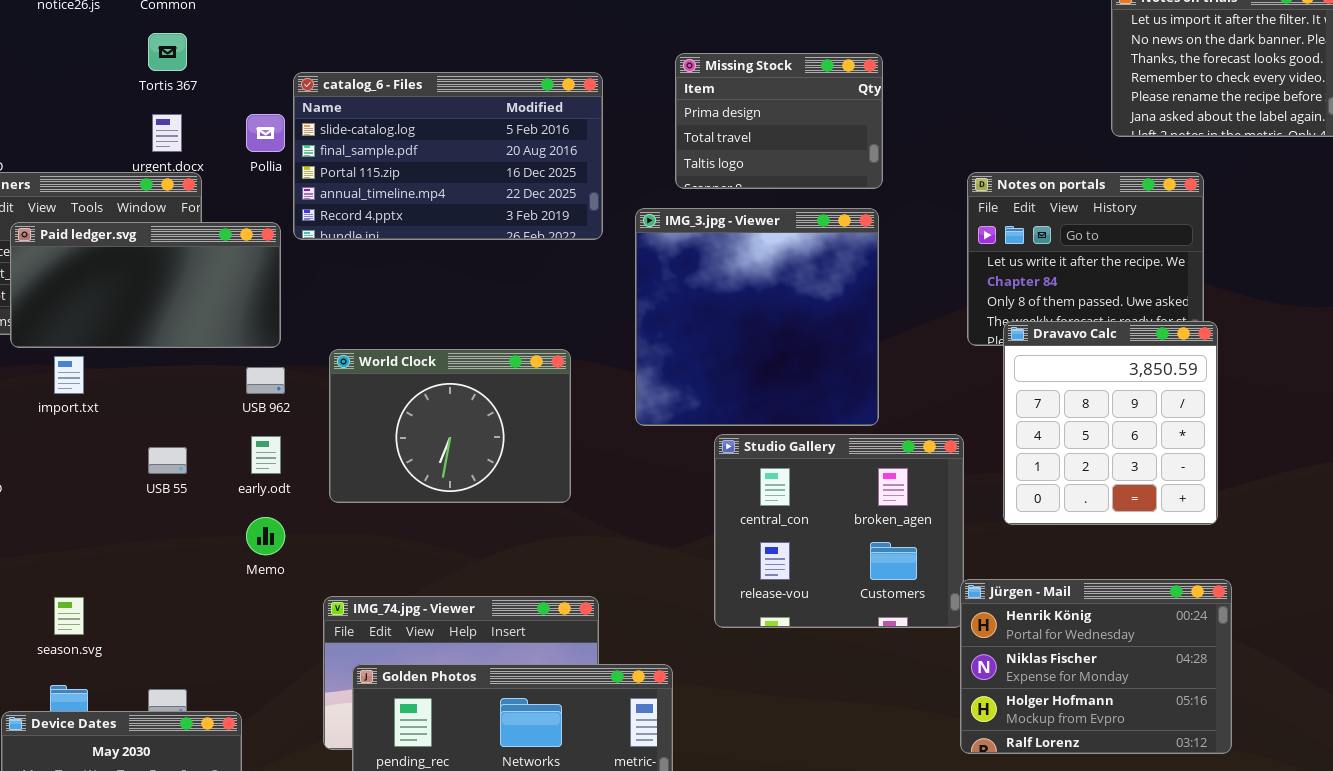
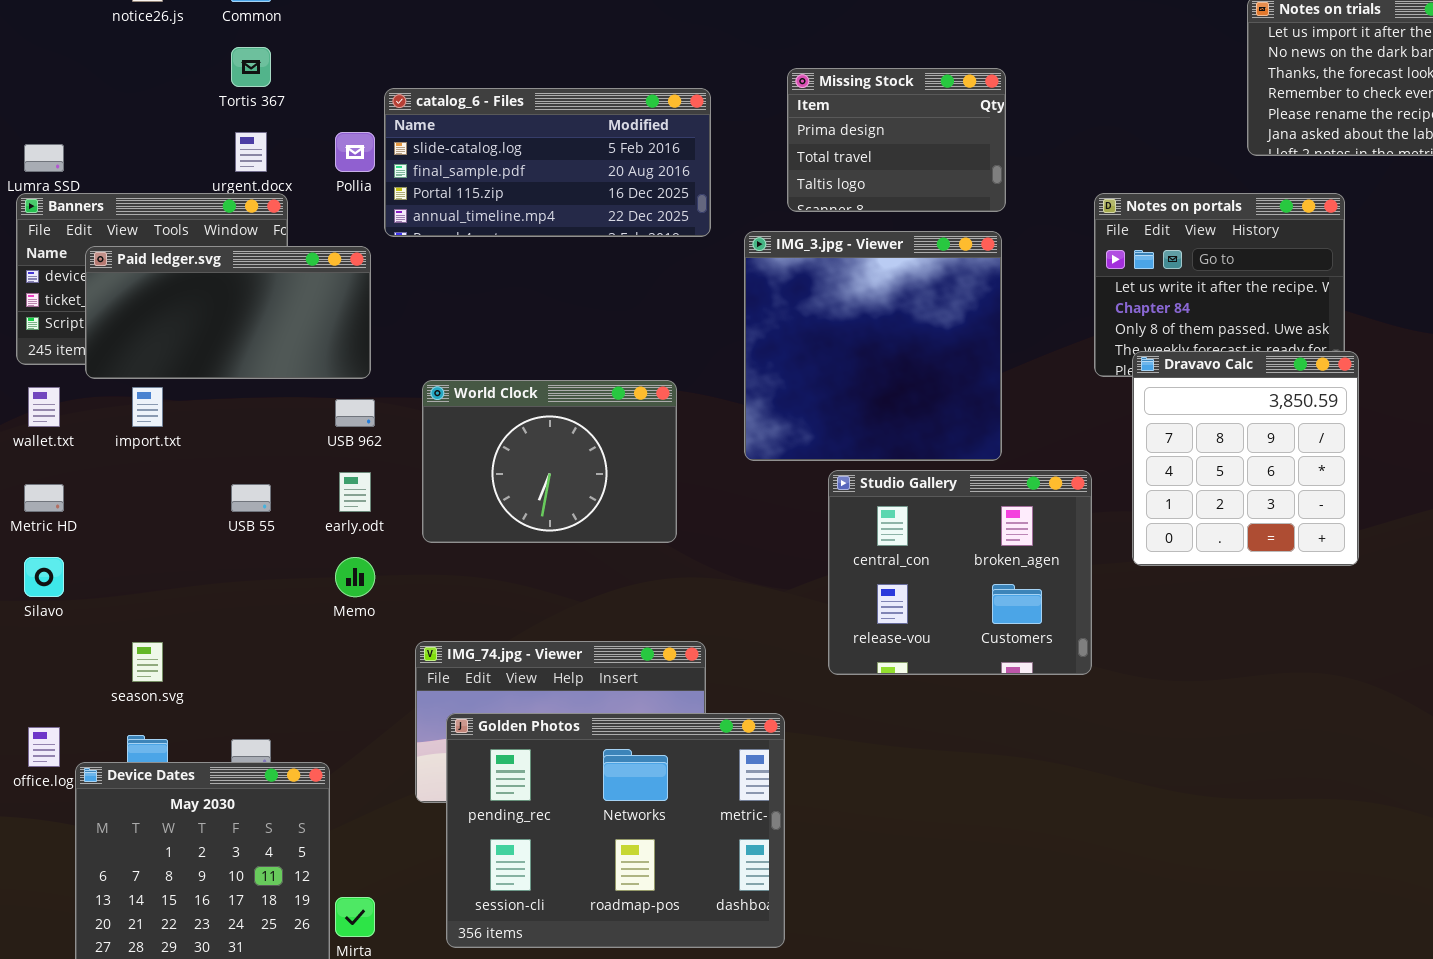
catalog_6 - Files: [293,72,603,240] -> [384,88,711,237], resized
Jürgen - Mail: [960,579,1232,754] -> none, closed

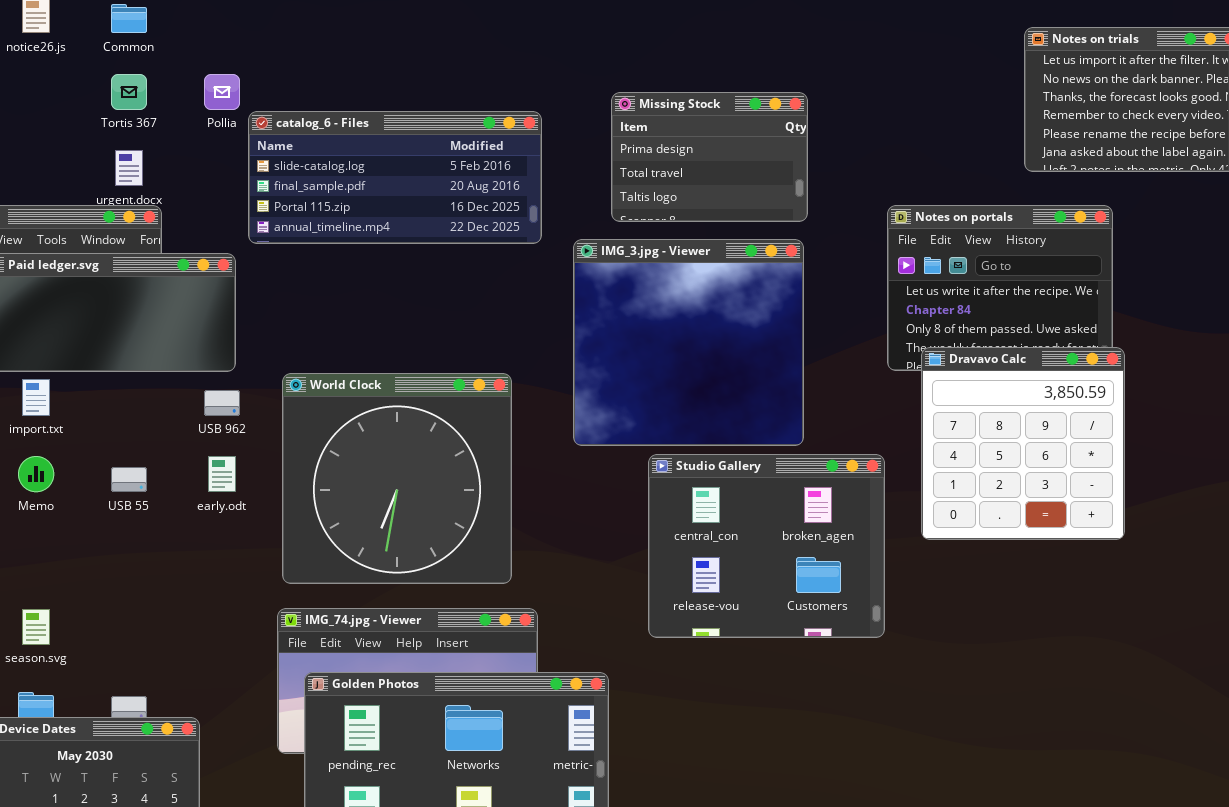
Pollia: [335,132,375,172] -> [204,74,240,110], moved
World Clock: [422,380,677,543] -> [282,373,512,584], resized
Memo: [335,557,375,597] -> [18,456,54,492], moved

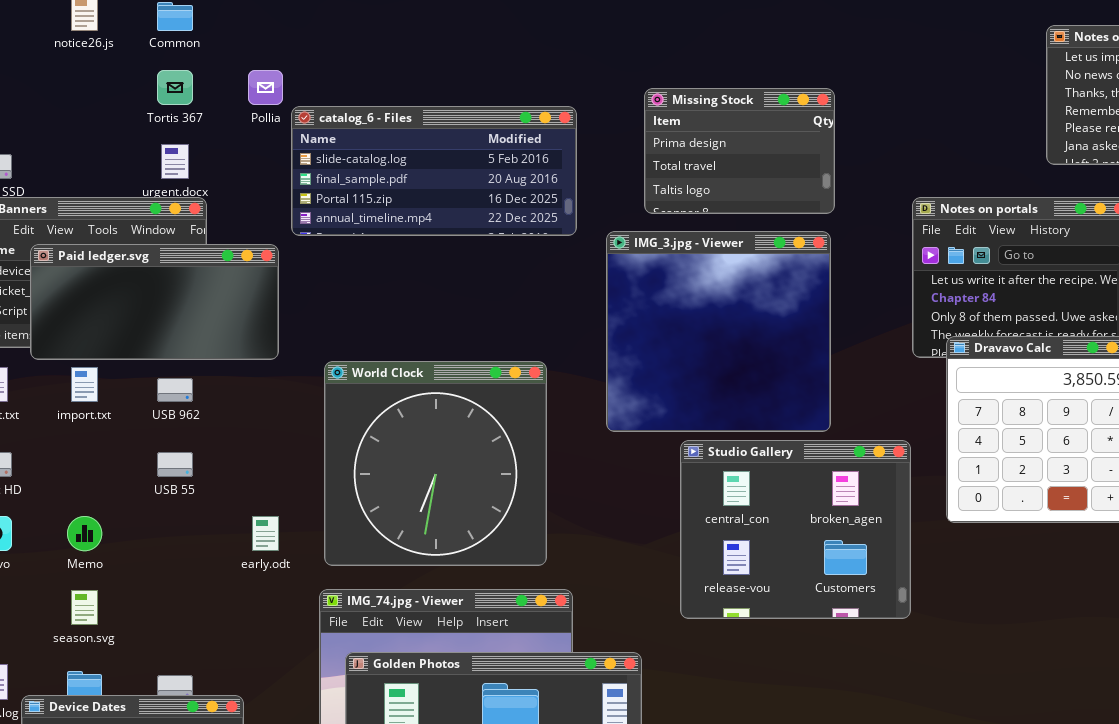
USB 962: [204,390,240,416] -> [157,378,193,402], moved
Memo: [18,456,54,492] -> [67,516,102,551], moved
early.odt: [208,456,236,492] -> [252,516,279,551], moved

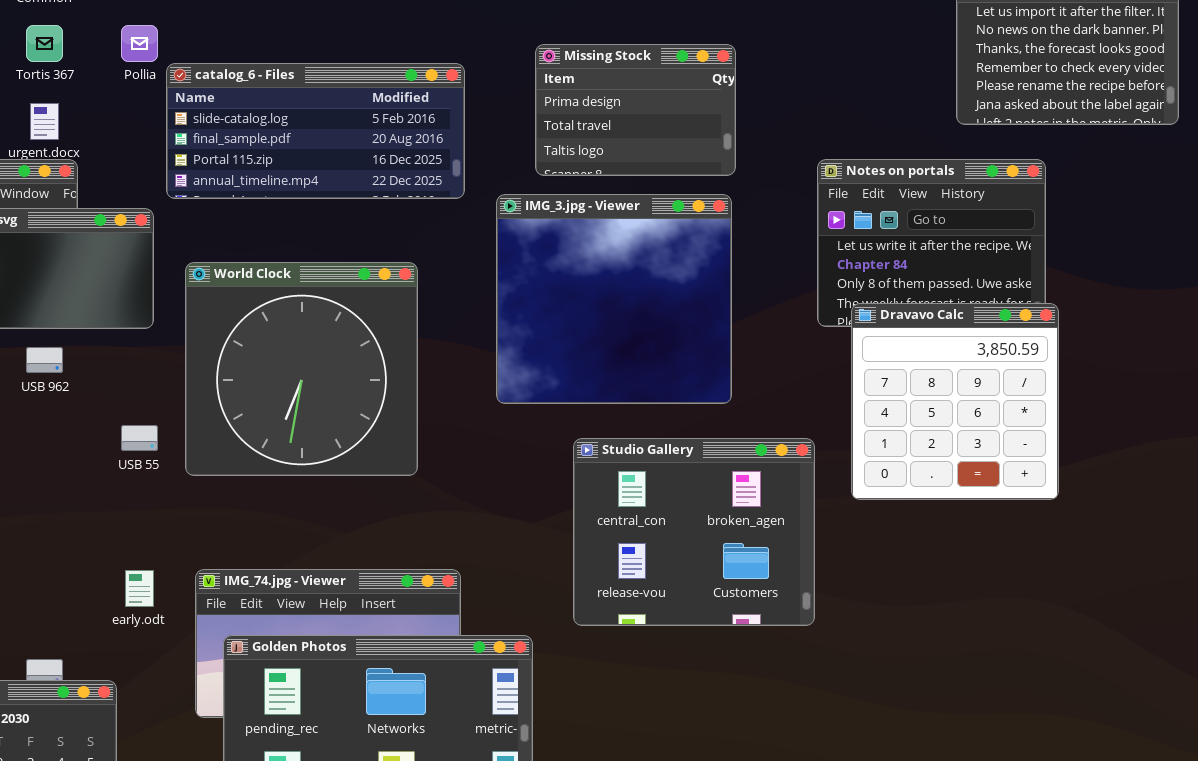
World Clock: [324,361,547,566] -> [185,262,418,476], moved
Studio Gallery: [680,440,911,619] -> [573,438,815,626], moved
USB 55: [157,452,193,477] -> [121,425,158,451], moved
early.odt: [252,516,279,551] -> [125,570,154,607], moved

